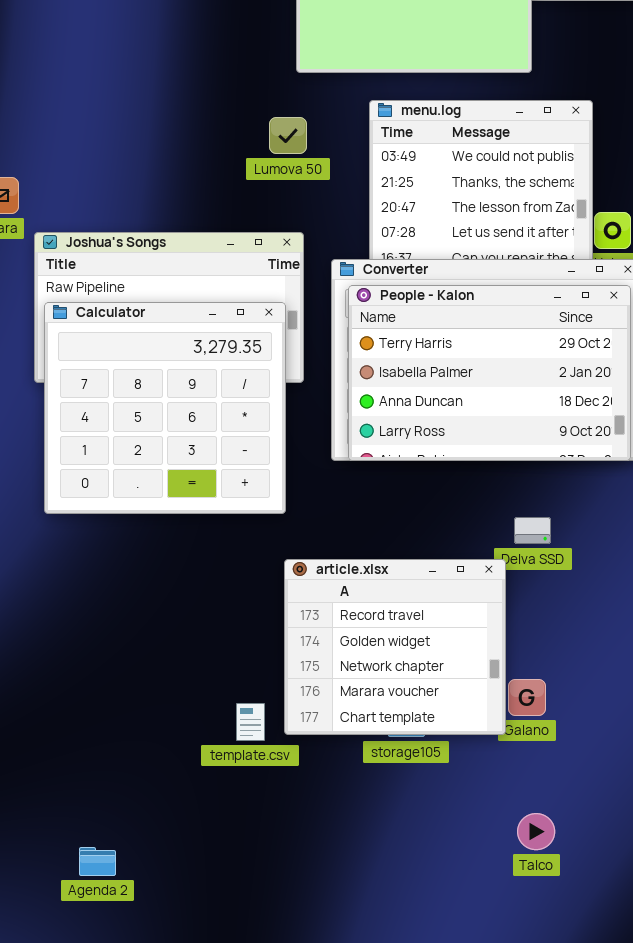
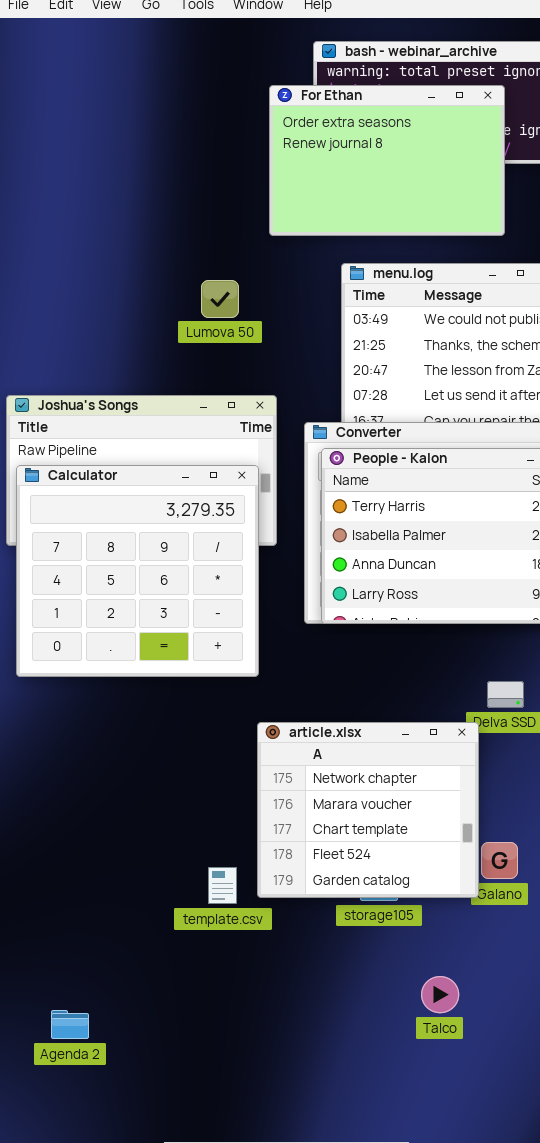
Lumova 50: [269,117,307,154] -> [201,280,239,318], moved
article.xlsx: [284,559,506,735] -> [257,722,479,898], scrolled down 2 rows
Talco: [517,813,555,850] -> [421,976,459,1013], moved

